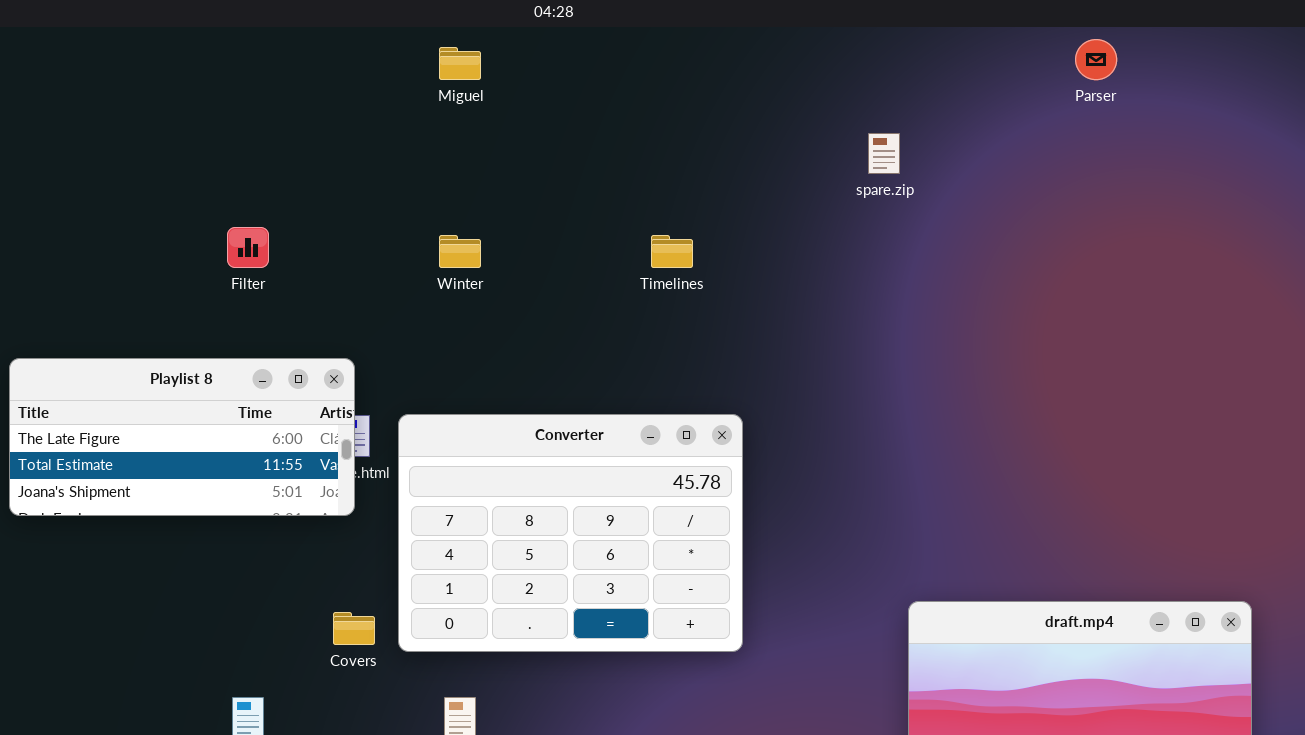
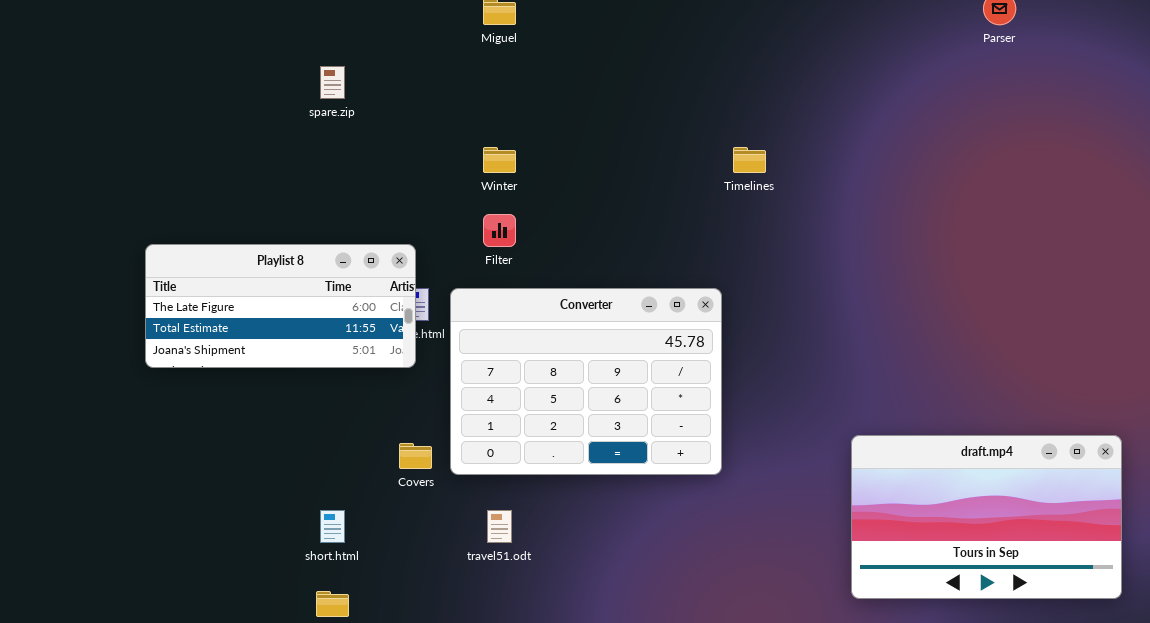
spare.zip: [868,133,900,174] -> [320,66,345,99], moved
Filter: [227,227,269,268] -> [483,214,516,247], moved
Timelines: [651,235,693,268] -> [733,147,766,173], moved

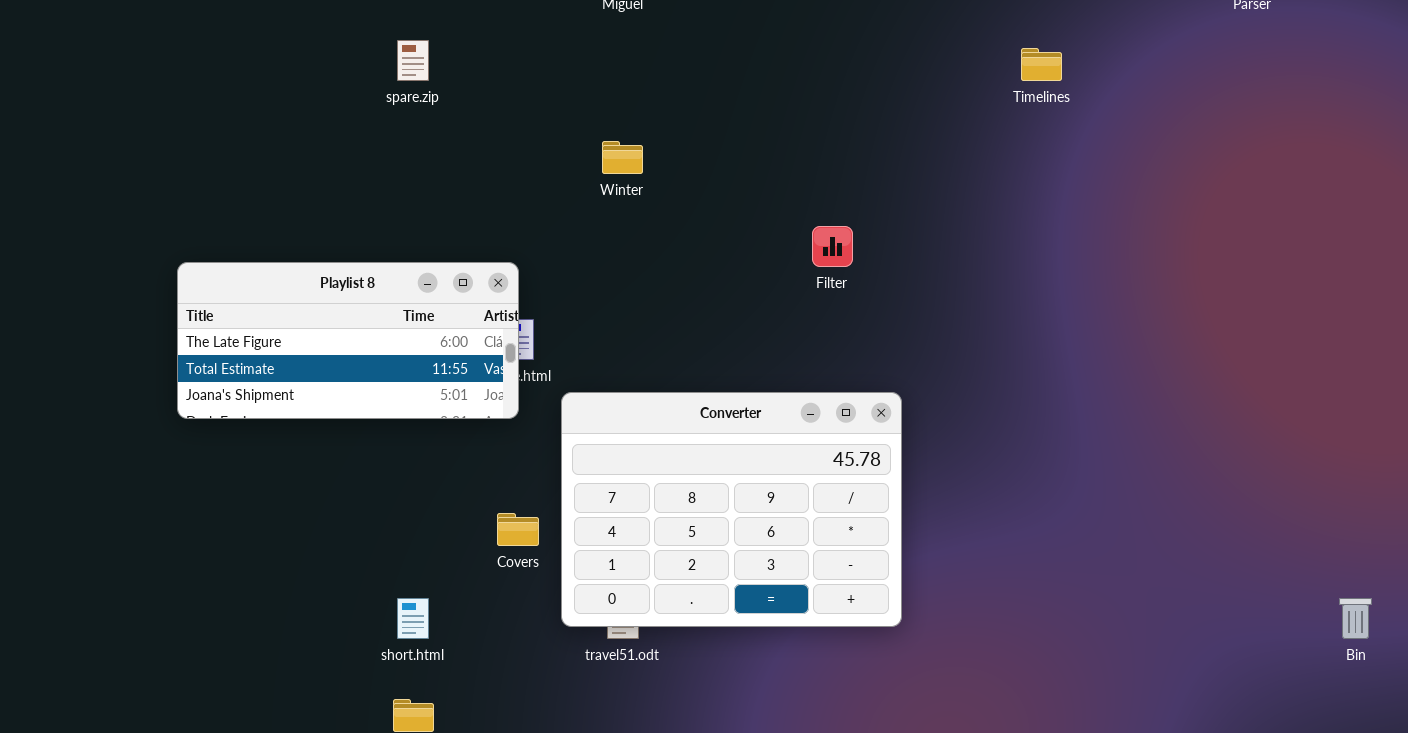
Timelines: [733,147,766,173] -> [1021,48,1062,81], moved
Filter: [483,214,516,247] -> [812,226,853,267], moved
Converter: [450,288,722,475] -> [561,392,902,627], moved
draft.mp4: [851,435,1122,599] -> none, closed

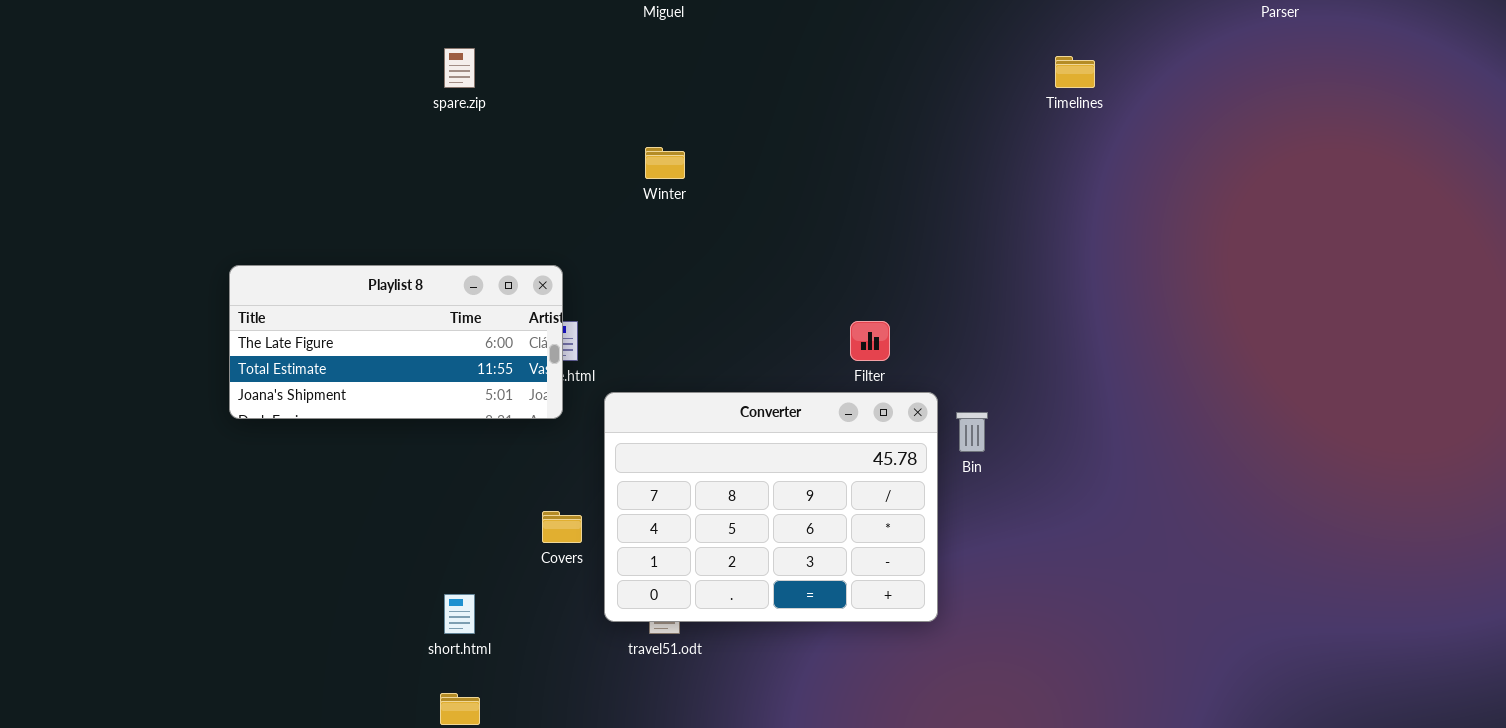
Filter: [812,226,853,267] -> [850,321,890,361], moved
Bin: [1339,598,1372,639] -> [956,412,988,452], moved

